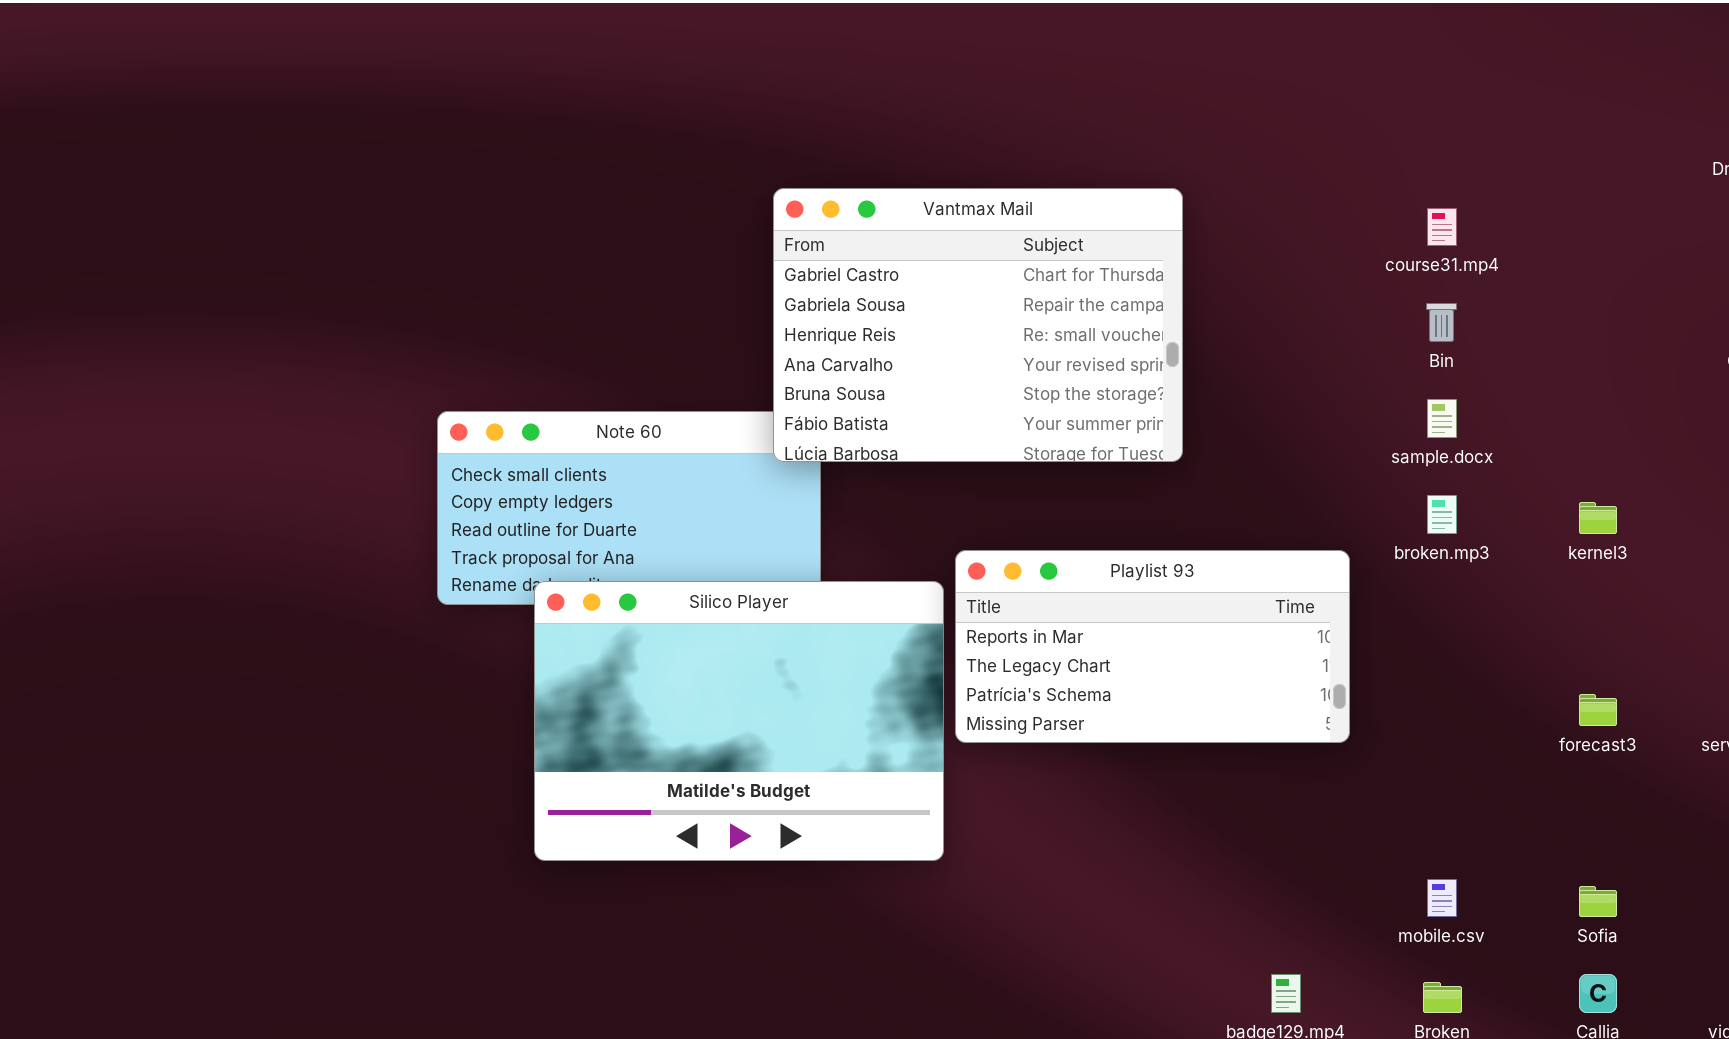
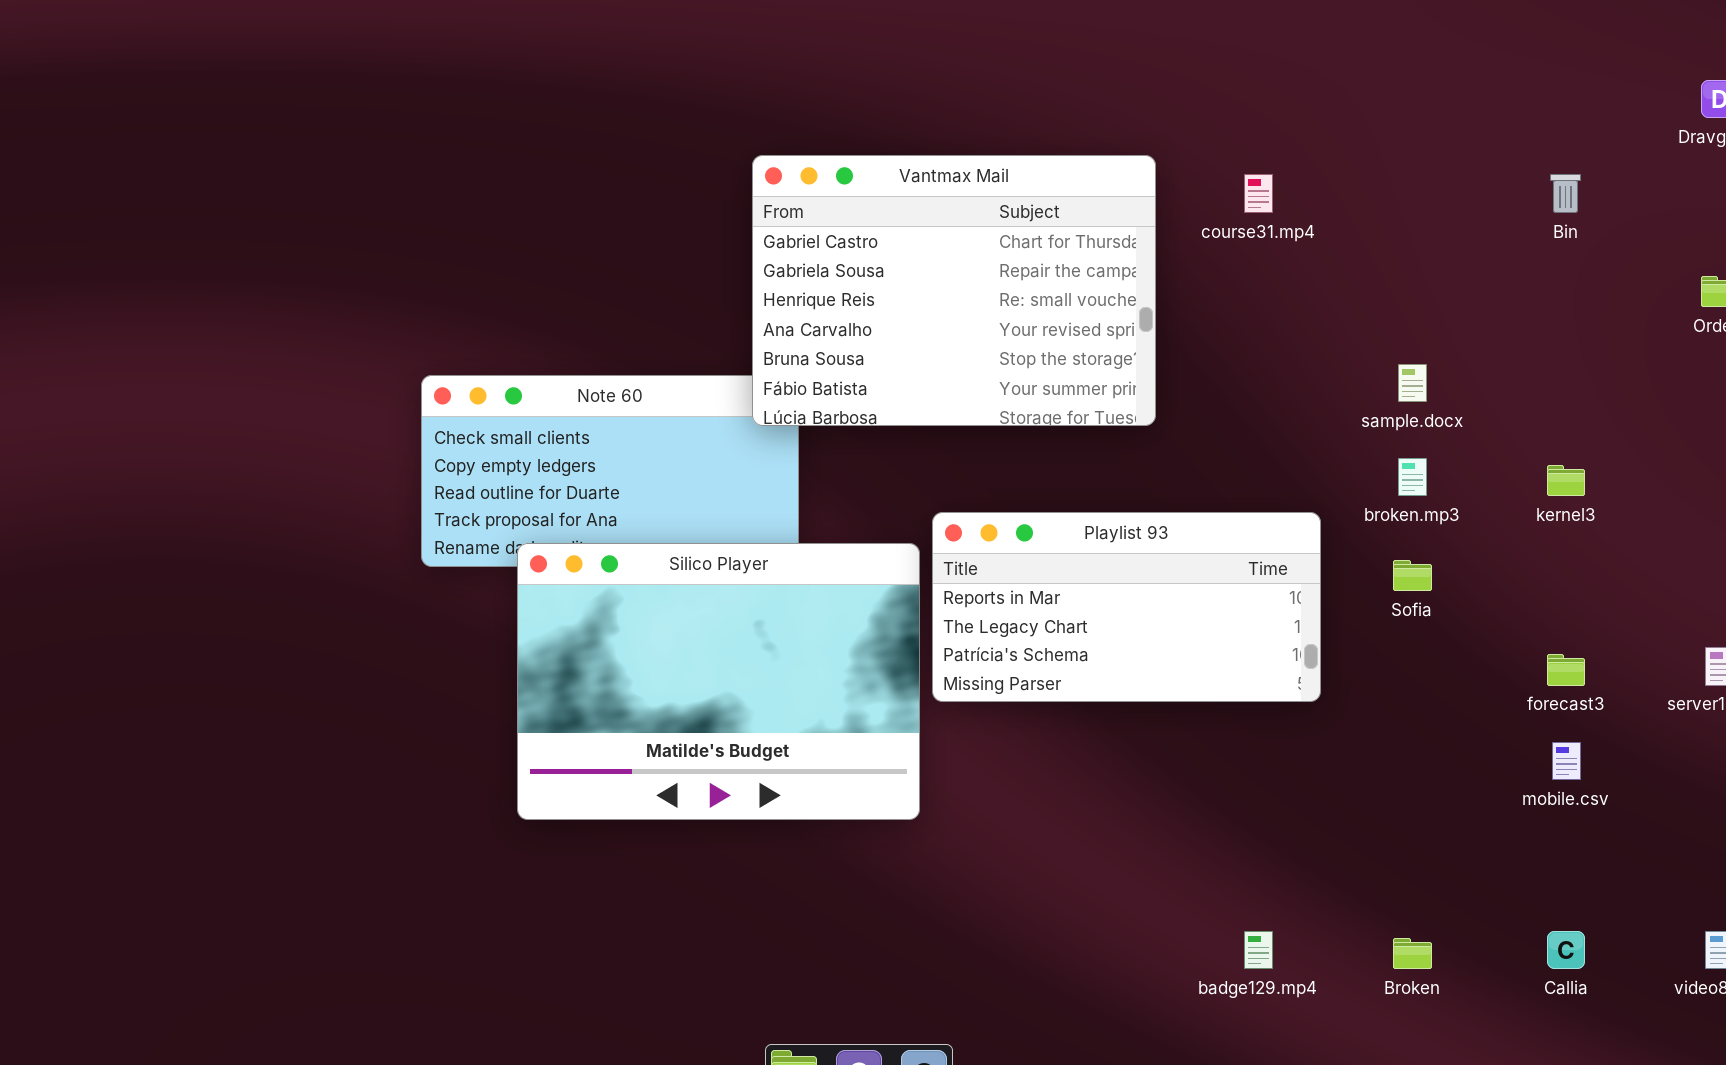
course31.mp4: [1427,208,1457,246] -> [1244,174,1273,213], moved
Bin: [1426,303,1457,342] -> [1550,174,1581,213], moved
mobile.csv: [1427,879,1457,917] -> [1552,742,1581,780], moved
Sofia: [1579,886,1617,917] -> [1393,560,1432,591], moved

